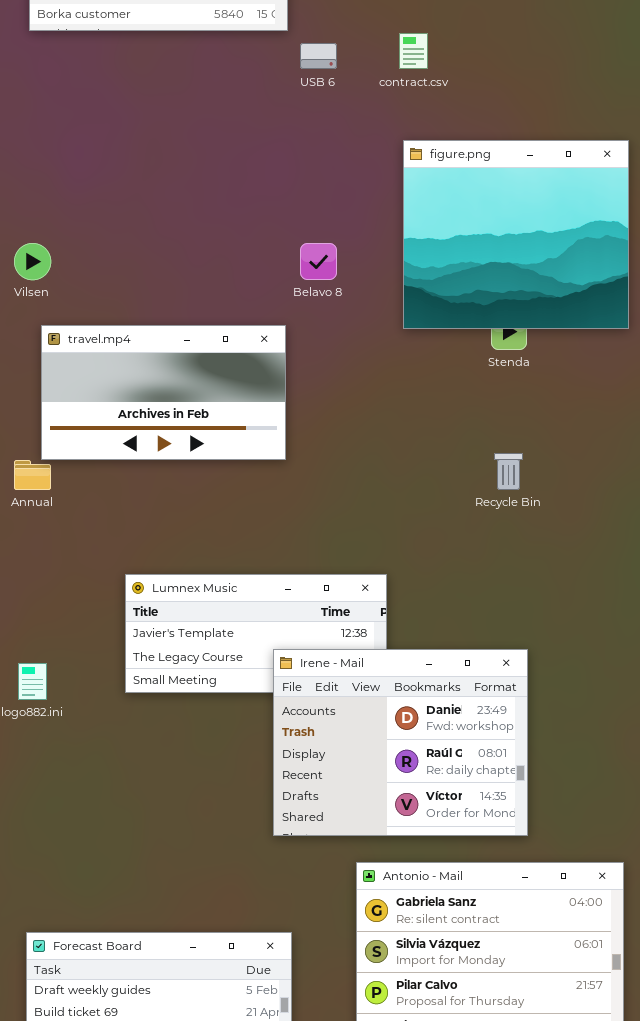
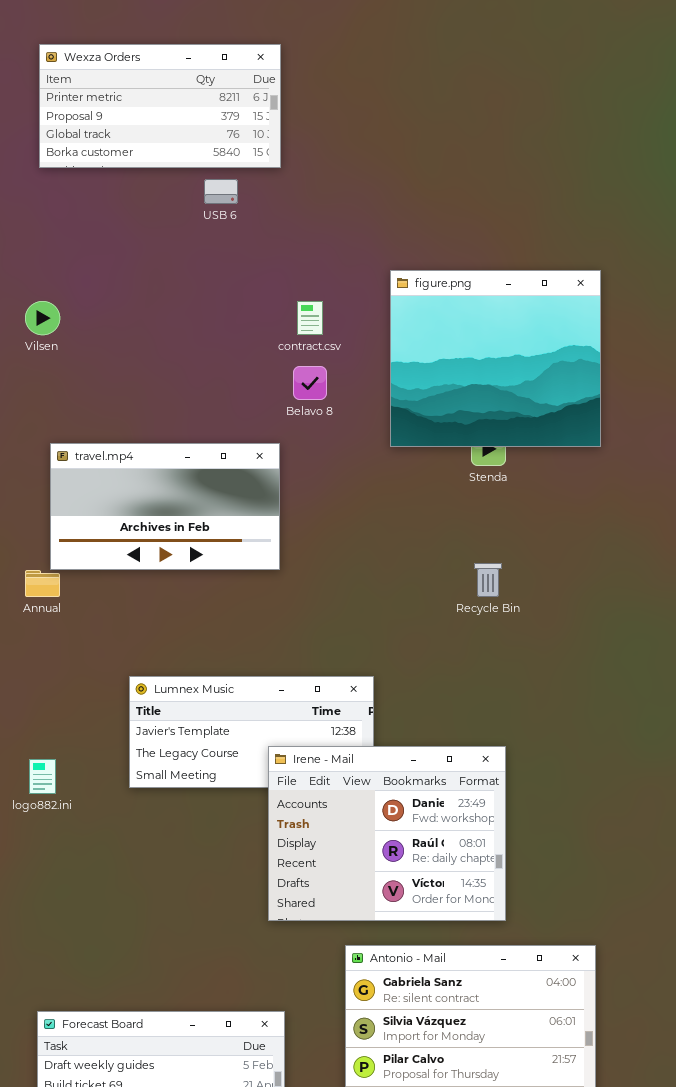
contract.csv: [399,33,428,69] -> [297,301,323,335], moved
USB 6: [300,43,337,69] -> [204,179,238,204], moved
Vilsen: [14,243,51,280] -> [25,301,60,335], moved

